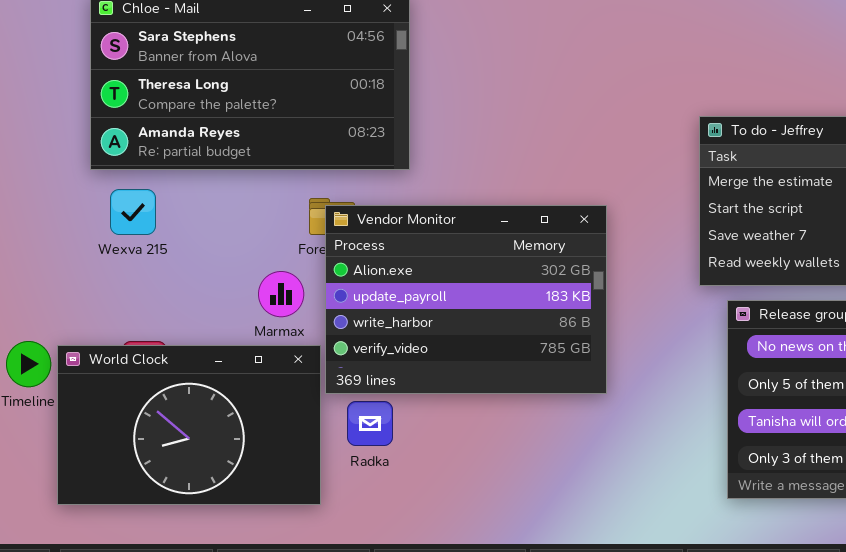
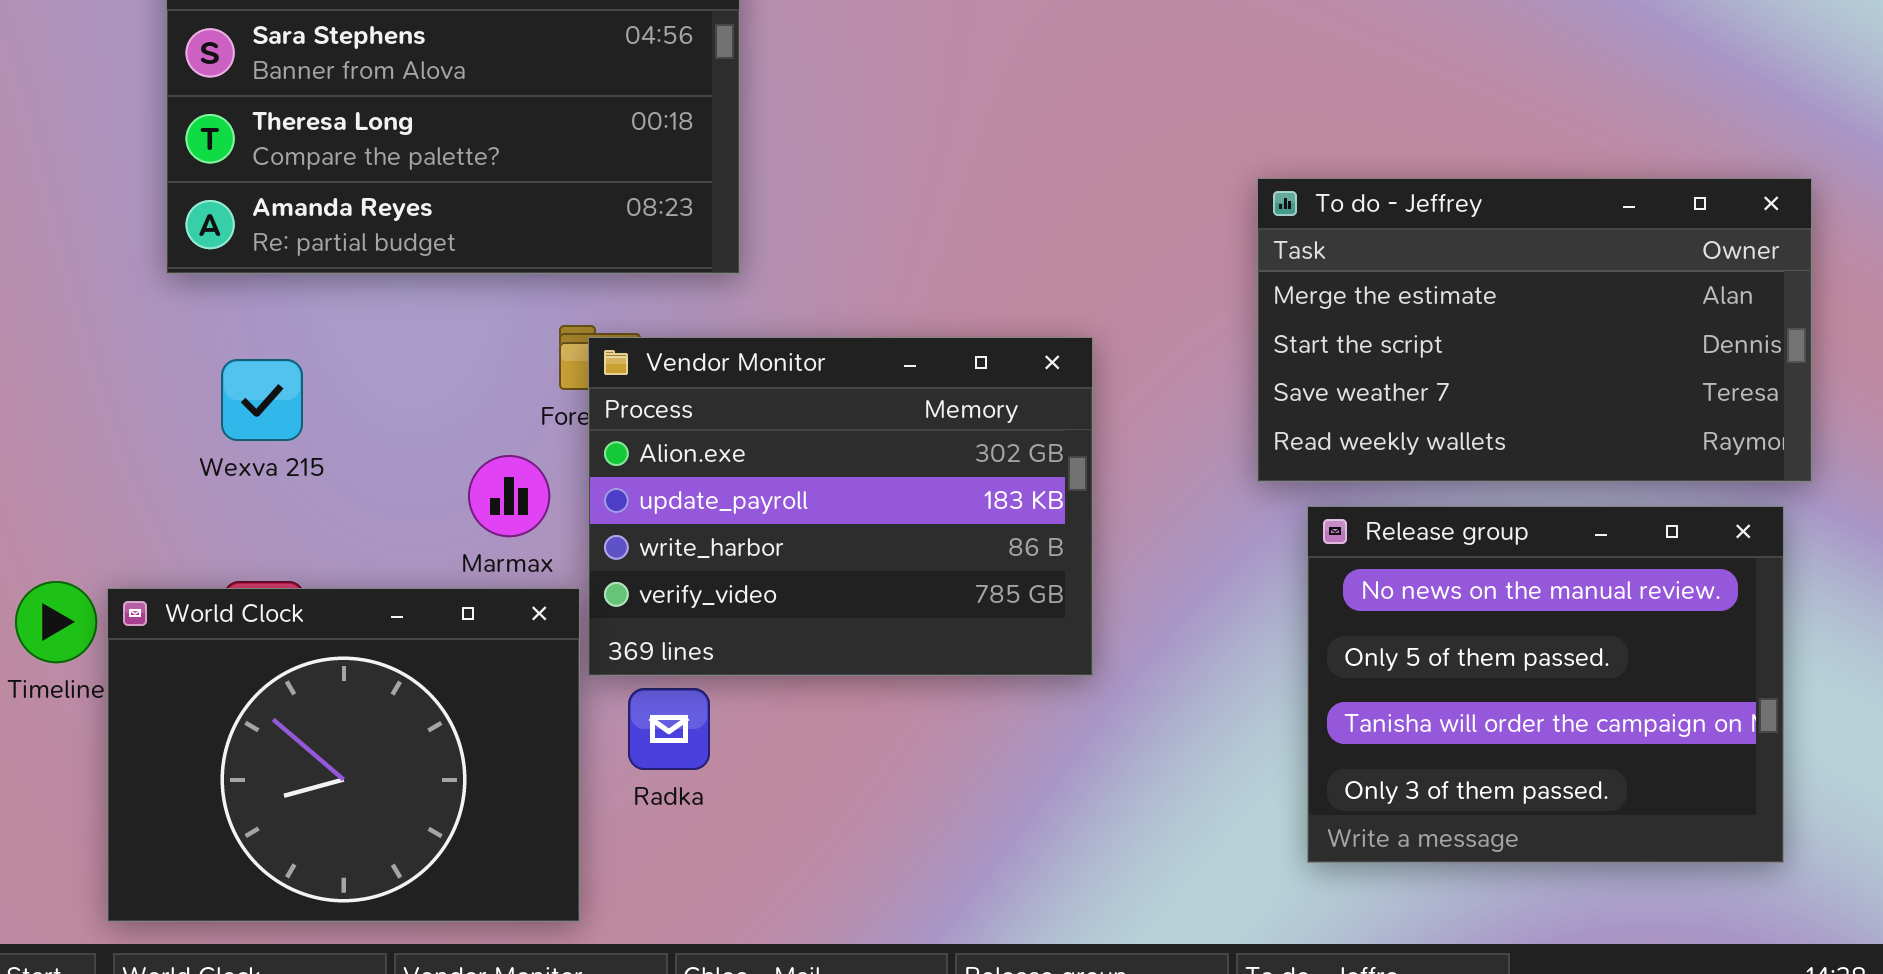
Wexva 215: [110,189,156,235] -> [221,359,303,441], moved
World Clock: [57,345,321,505] -> [107,588,580,922], resized

